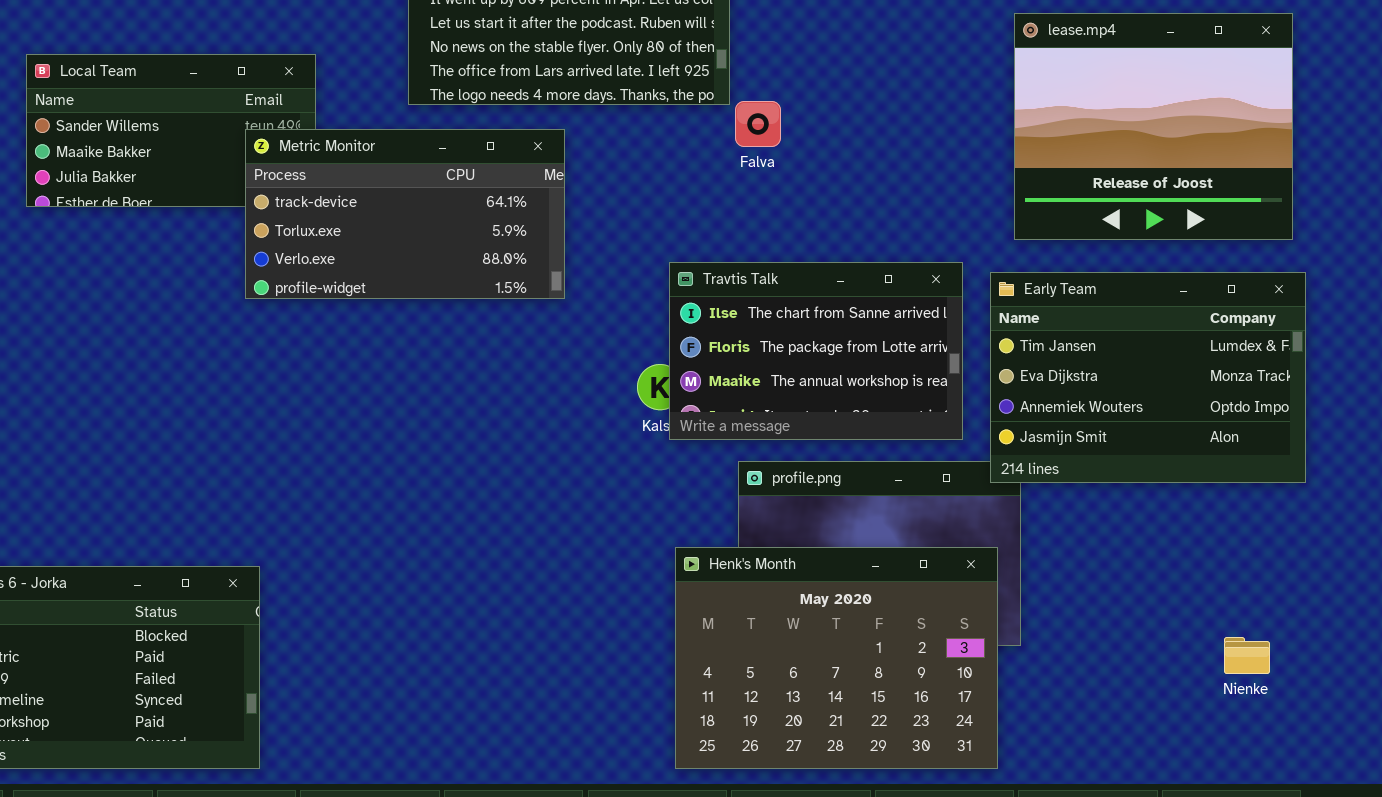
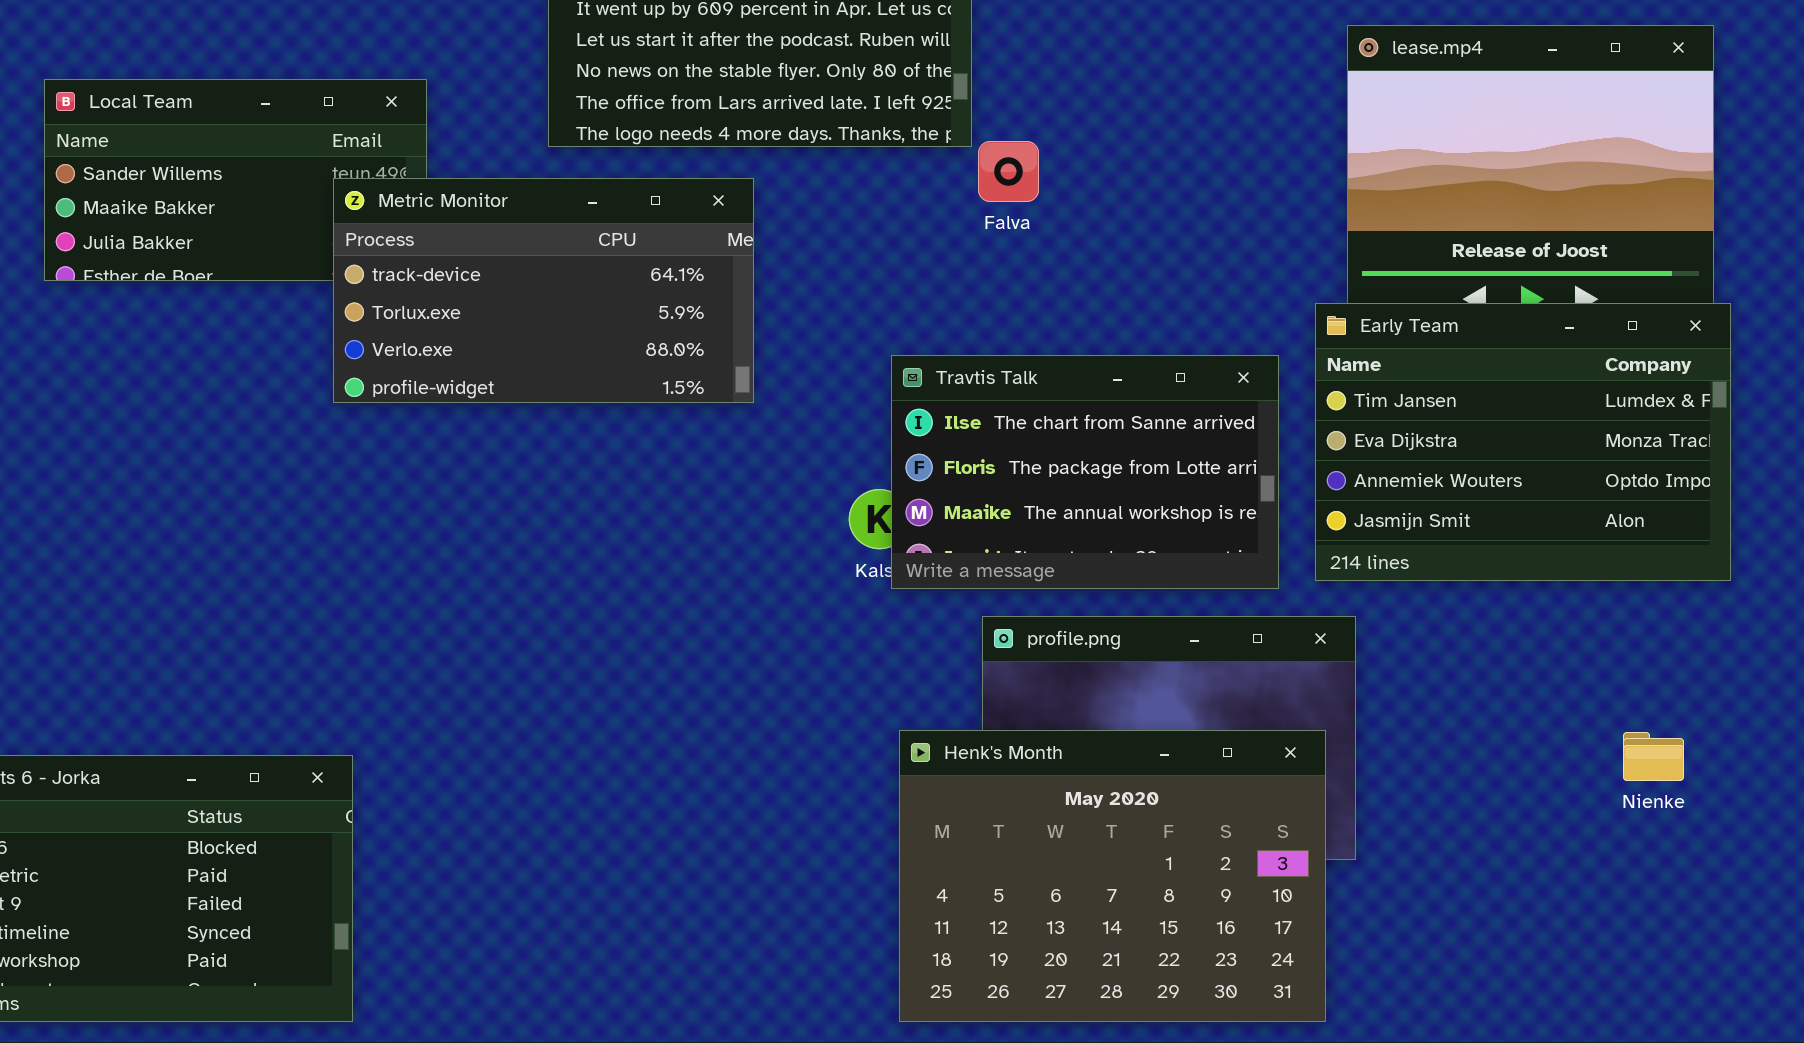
Early Team: [990,272,1306,483] -> [1315,303,1731,581], moved
Nienke: [1224,637,1270,674] -> [1623,732,1684,781], moved

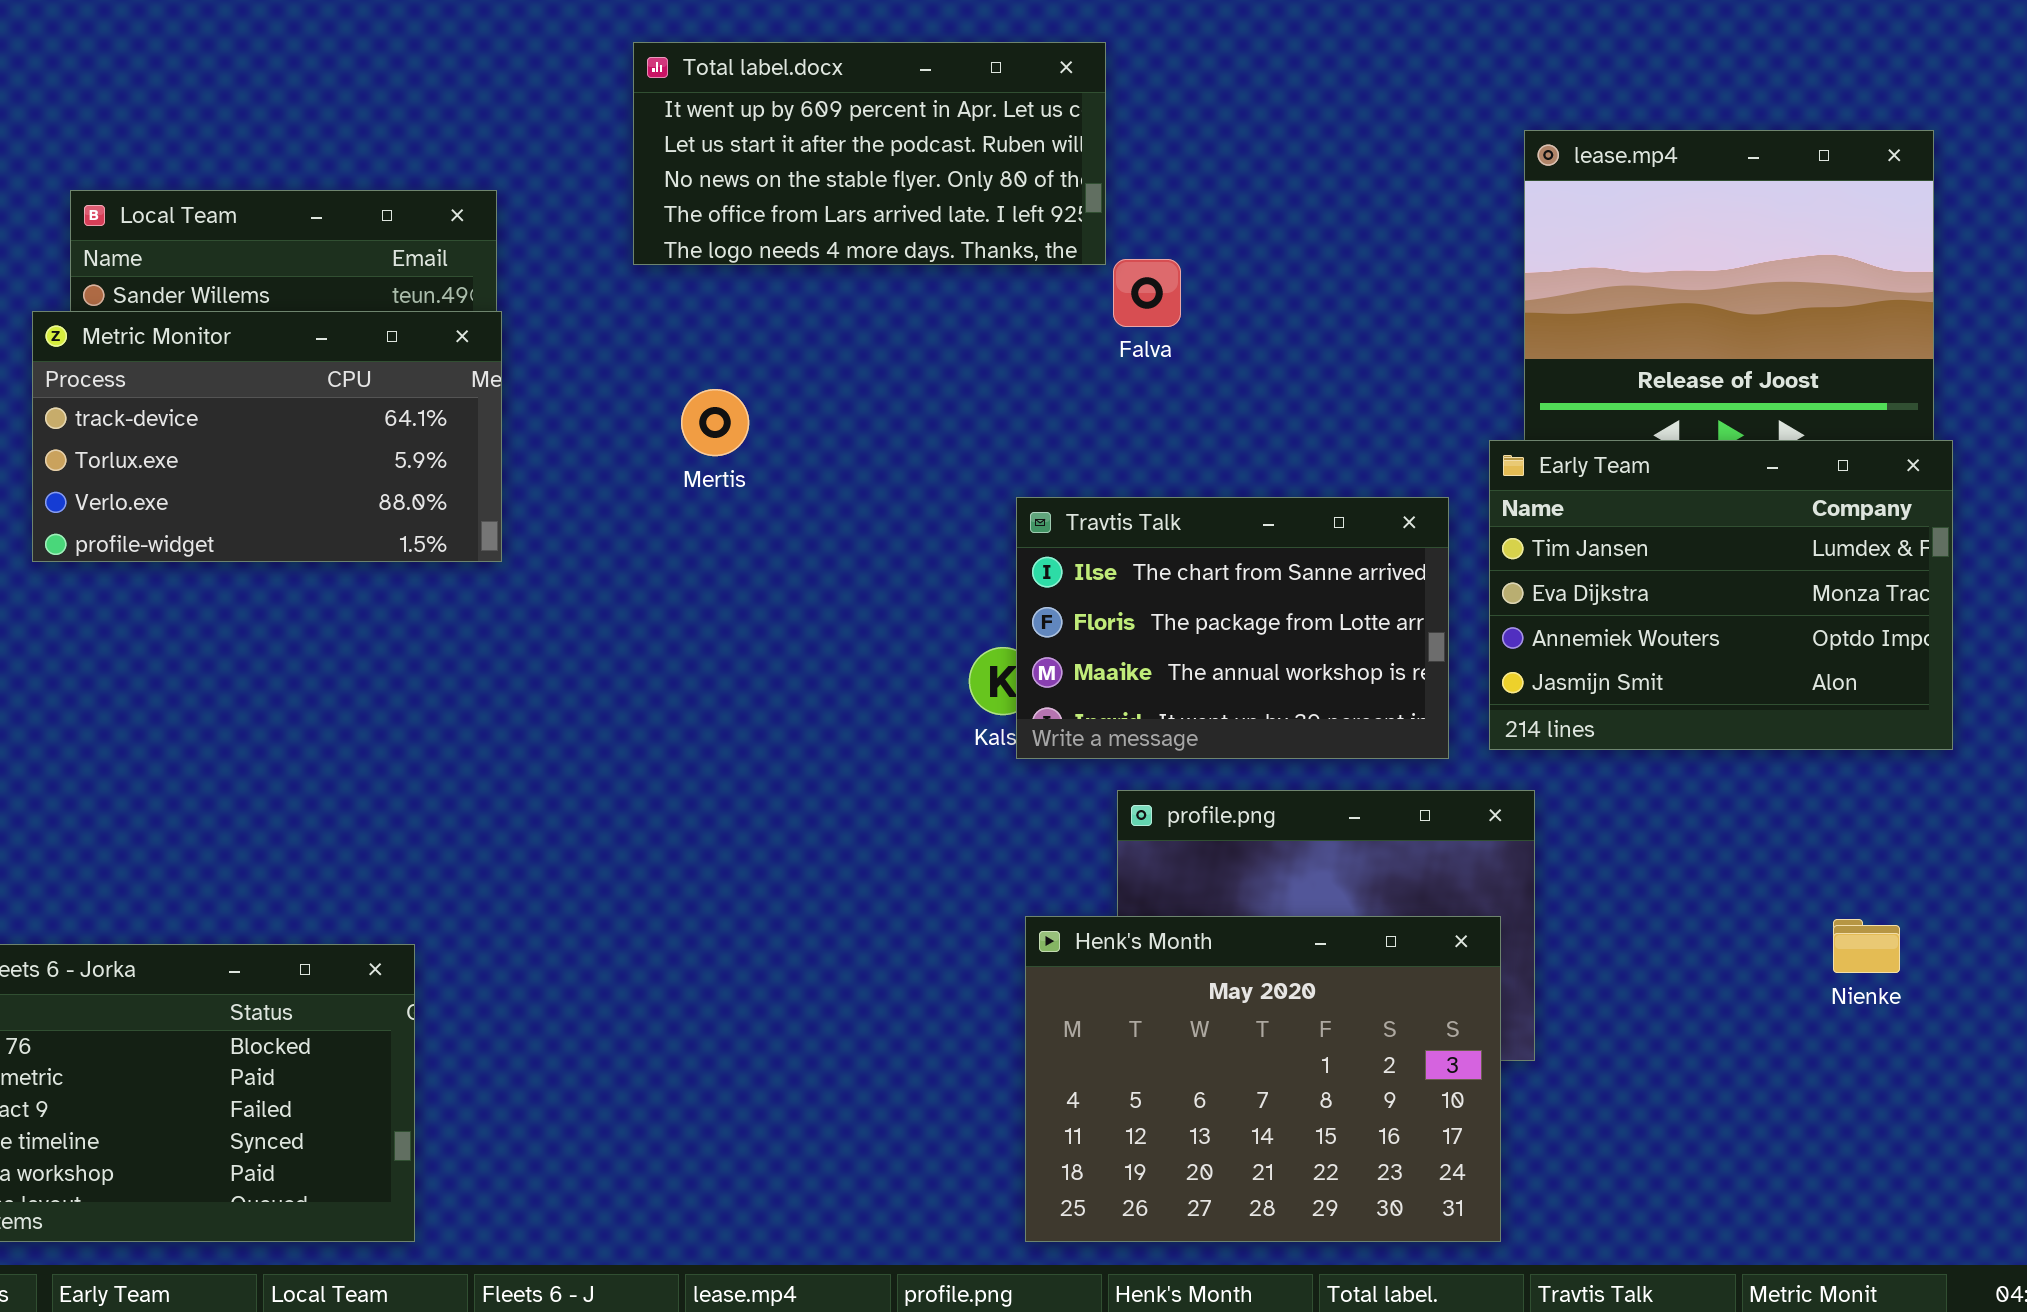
Metric Monitor: [333,178,754,403] -> [32,311,502,562], moved

